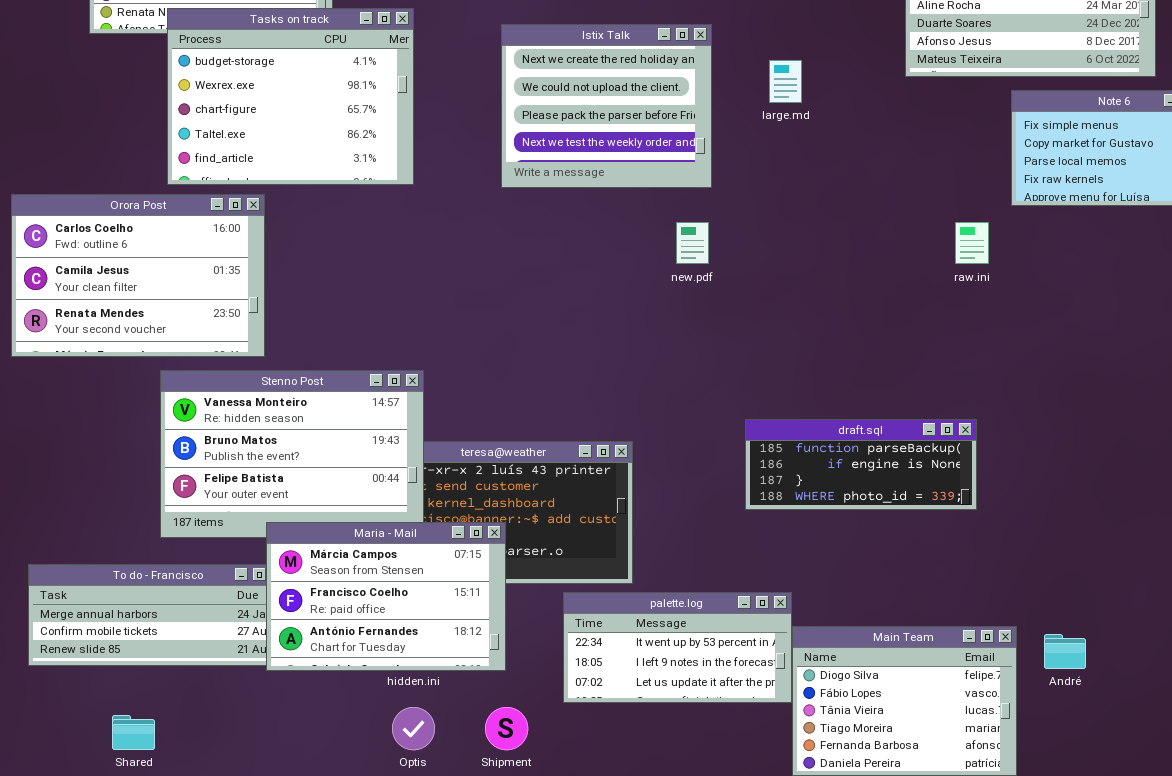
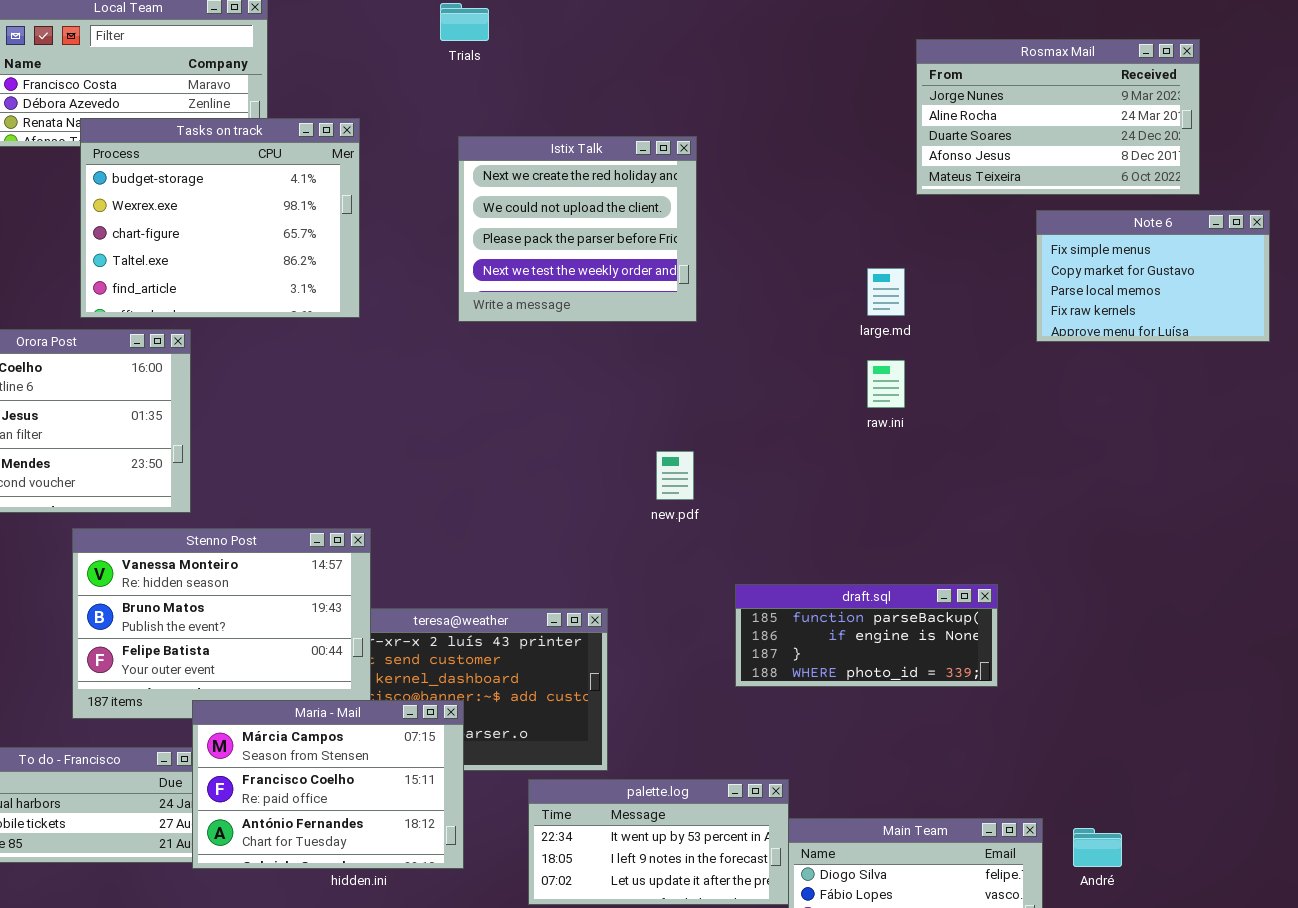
large.md: [769,60,802,103] -> [867,268,905,316], moved
new.pdf: [676,222,709,264] -> [656,451,694,500], moved
raw.ini: [955,222,989,264] -> [867,360,905,408], moved

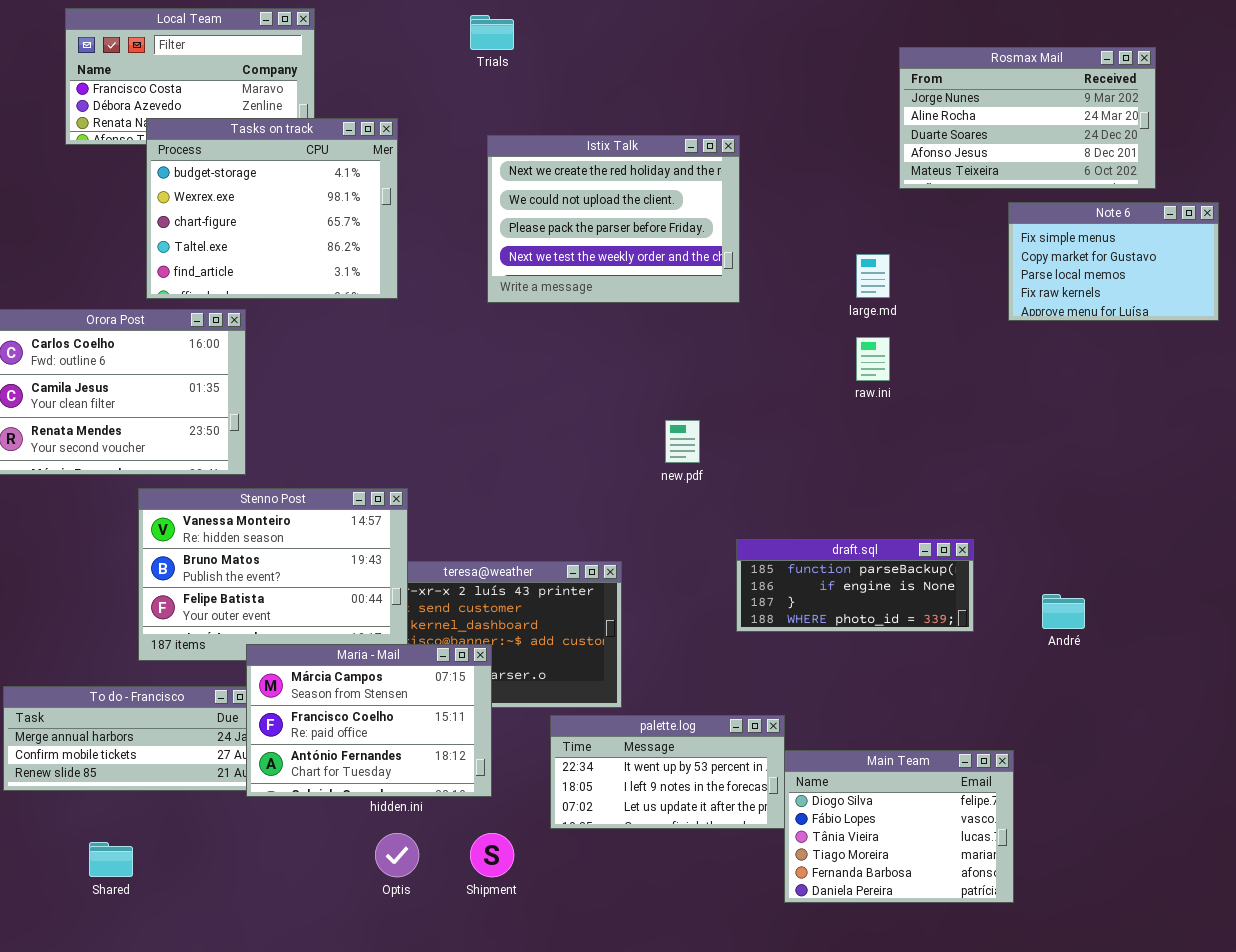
Istix Talk: [458,136,697,322] -> [487,135,740,303], resized
André: [1073,828,1122,867] -> [1042,594,1085,629], moved

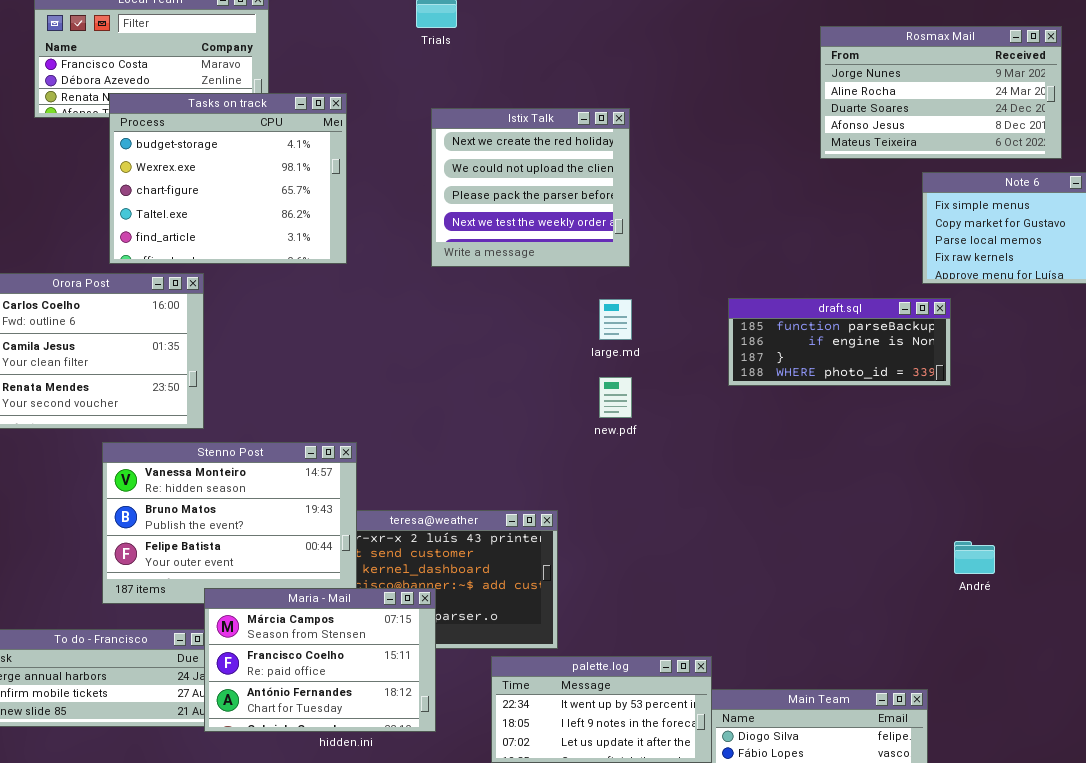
Istix Talk: [487,135,740,303] -> [431,108,630,267], resized
large.md: [856,254,890,298] -> [599,299,632,340], moved
draft.sql: [736,539,974,632] -> [728,298,951,386], moved

